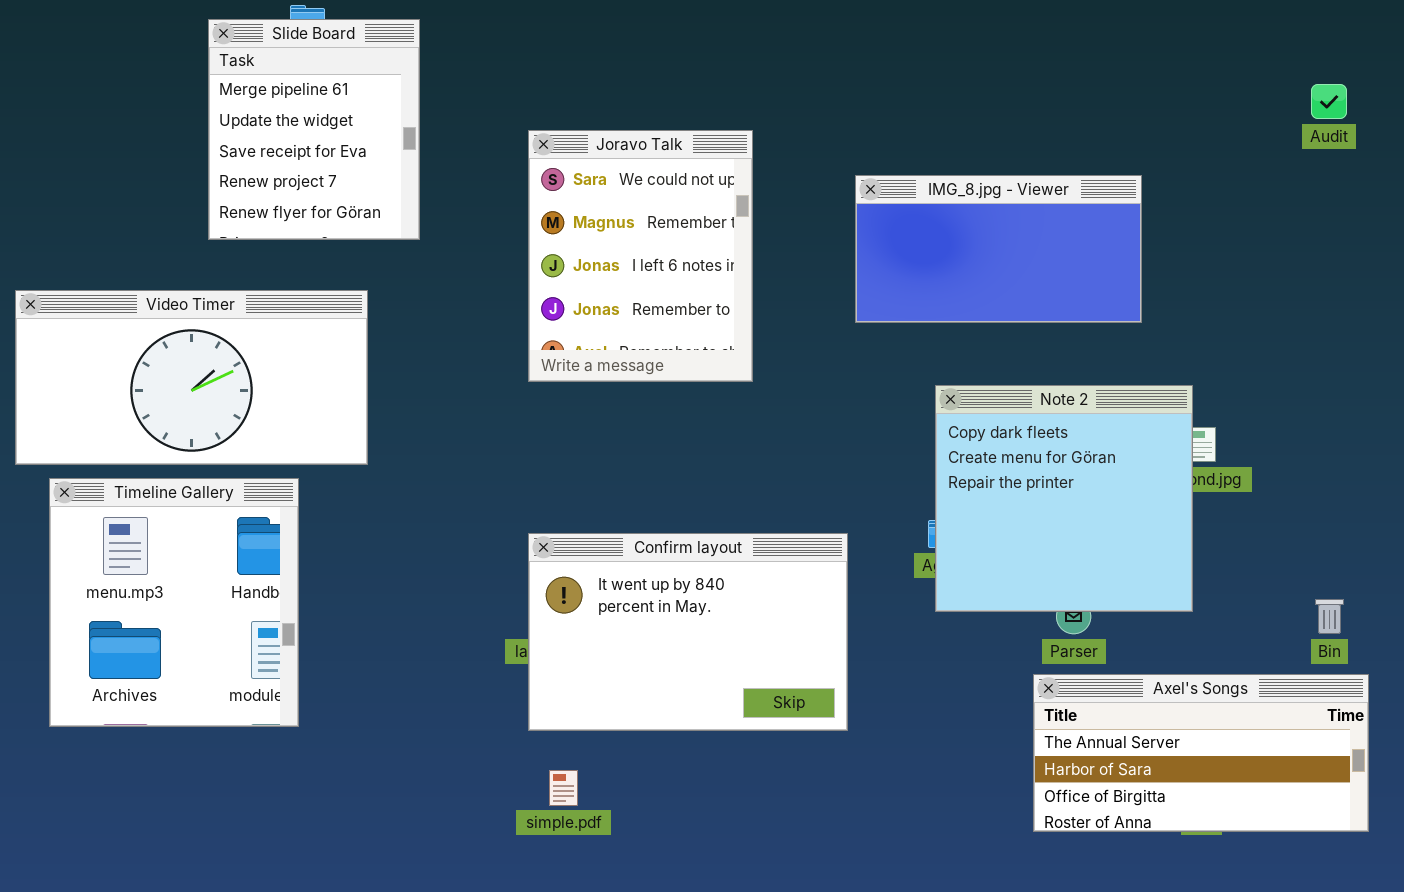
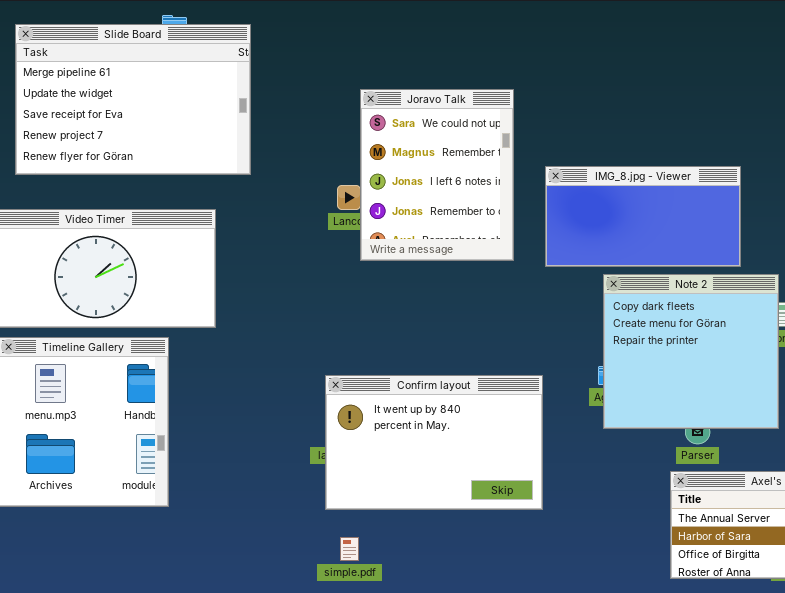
Slide Board: [208,19,420,240] -> [15,24,251,175], resized
Joravo Talk: [528,130,753,382] -> [360,89,514,261], moved
IMG_8.jpg - Viewer: [855,175,1142,323] -> [545,166,741,267], moved

